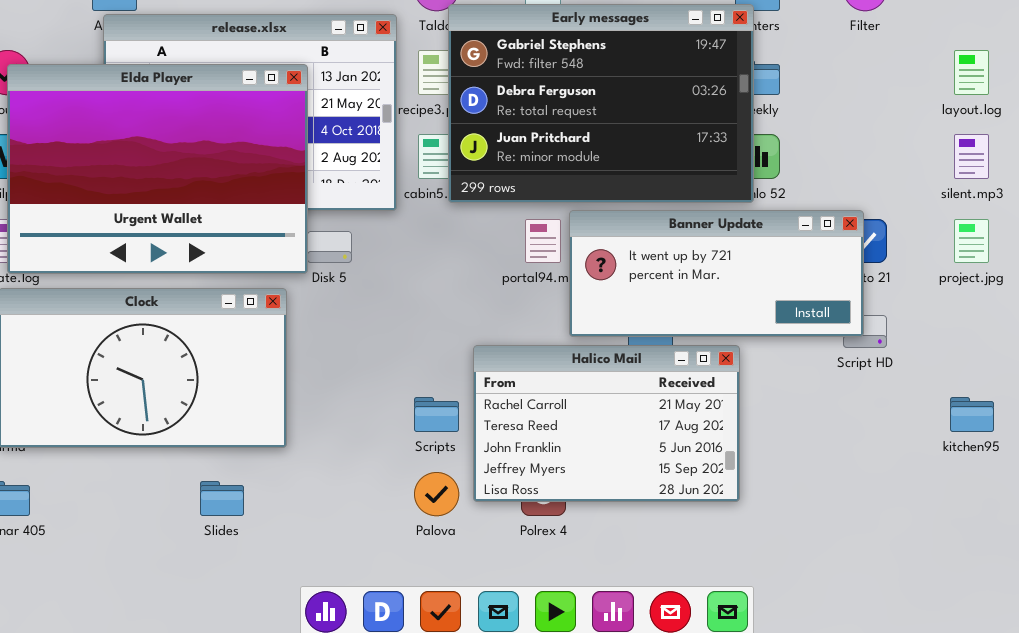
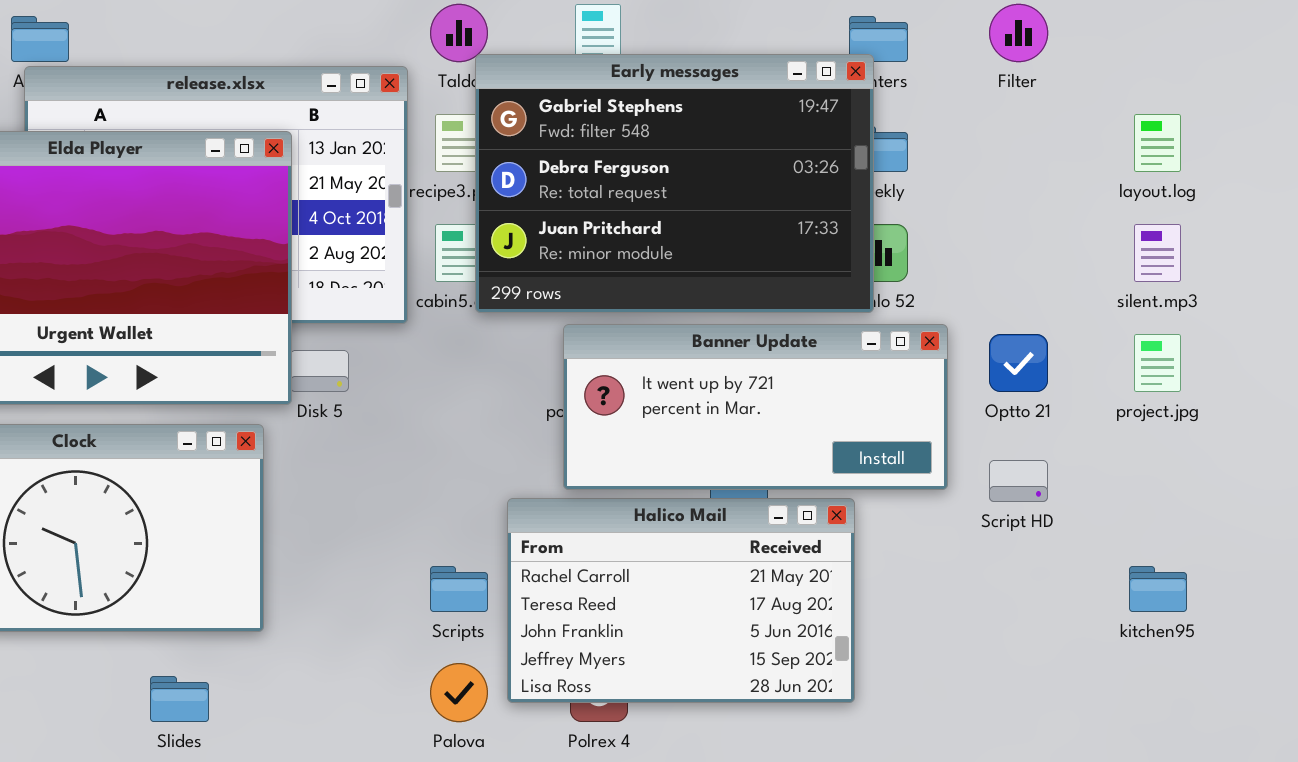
Banner Update: [569,210,864,337] -> [563,324,948,490], moved

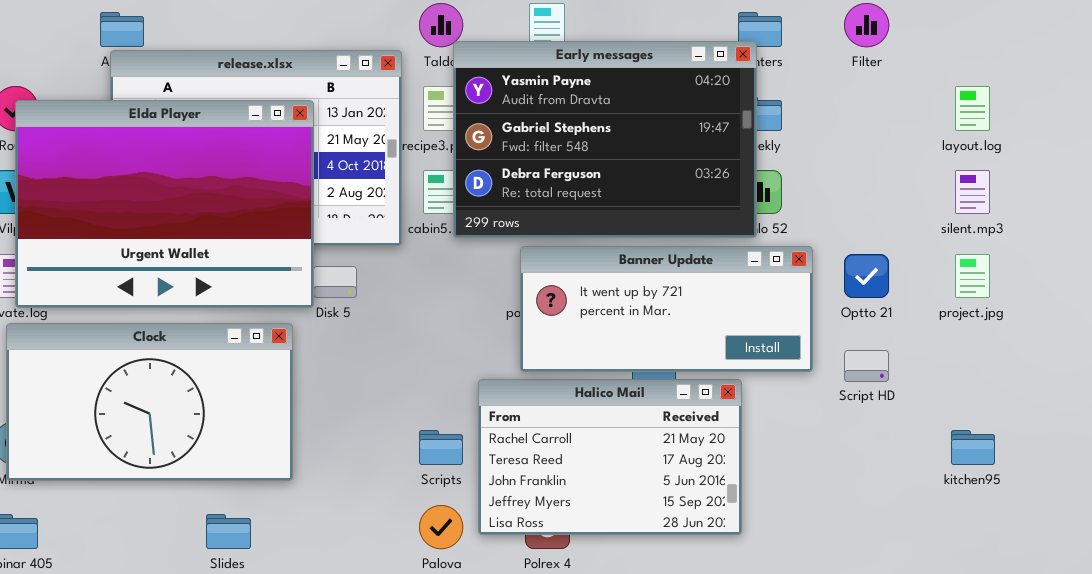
Early messages: [475,54,874,313] -> [453,41,757,238], scrolled up 1 row

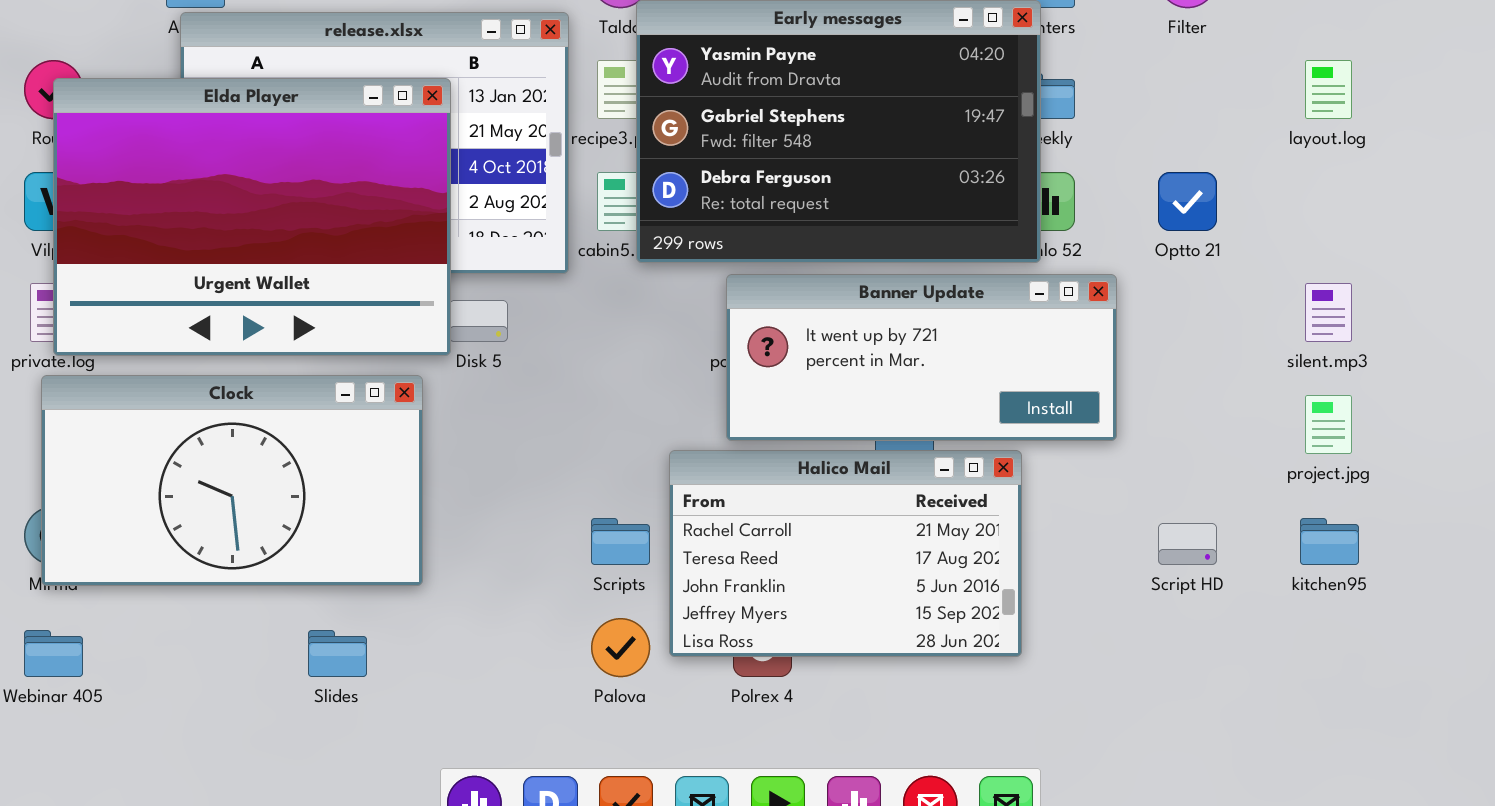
silent.mp3: [955,170,990,214] -> [1305,283,1352,342], moved
Optto 21: [844,254,889,298] -> [1158,172,1217,231], moved
project.jpg: [955,254,990,298] -> [1305,395,1352,454], moved
Script HD: [844,350,889,382] -> [1158,523,1217,565], moved

